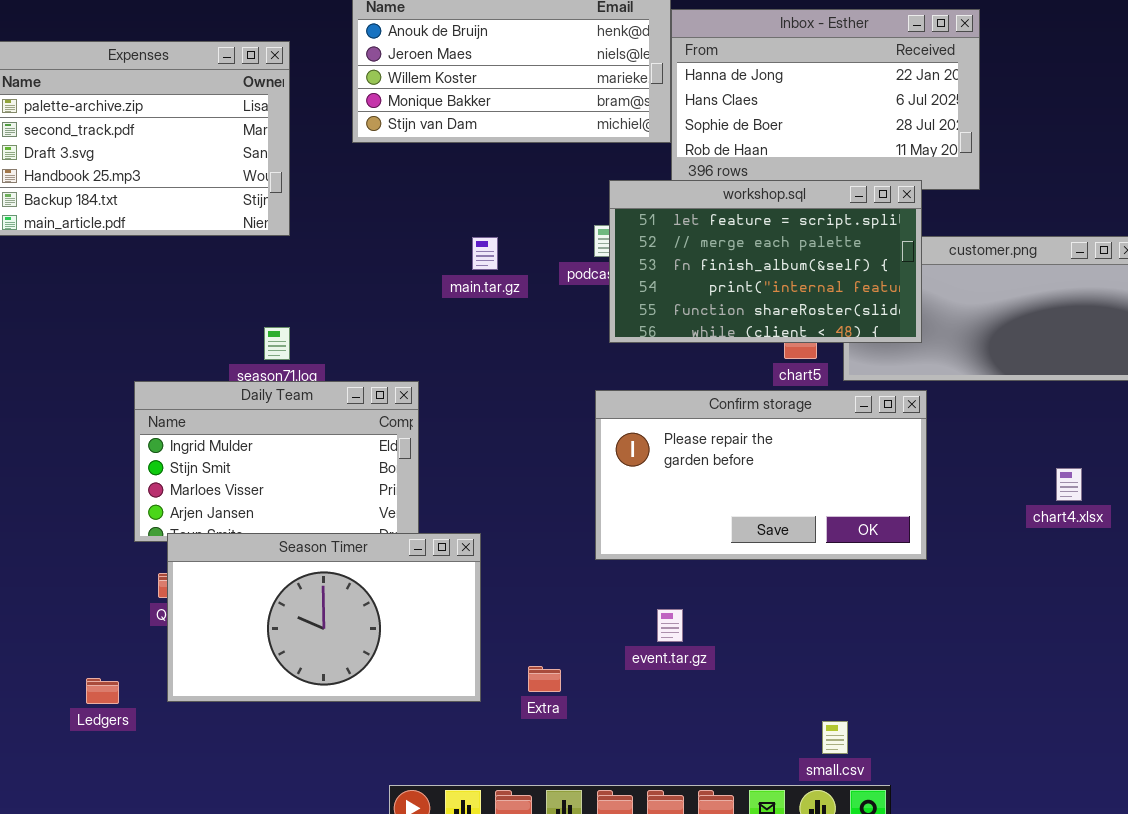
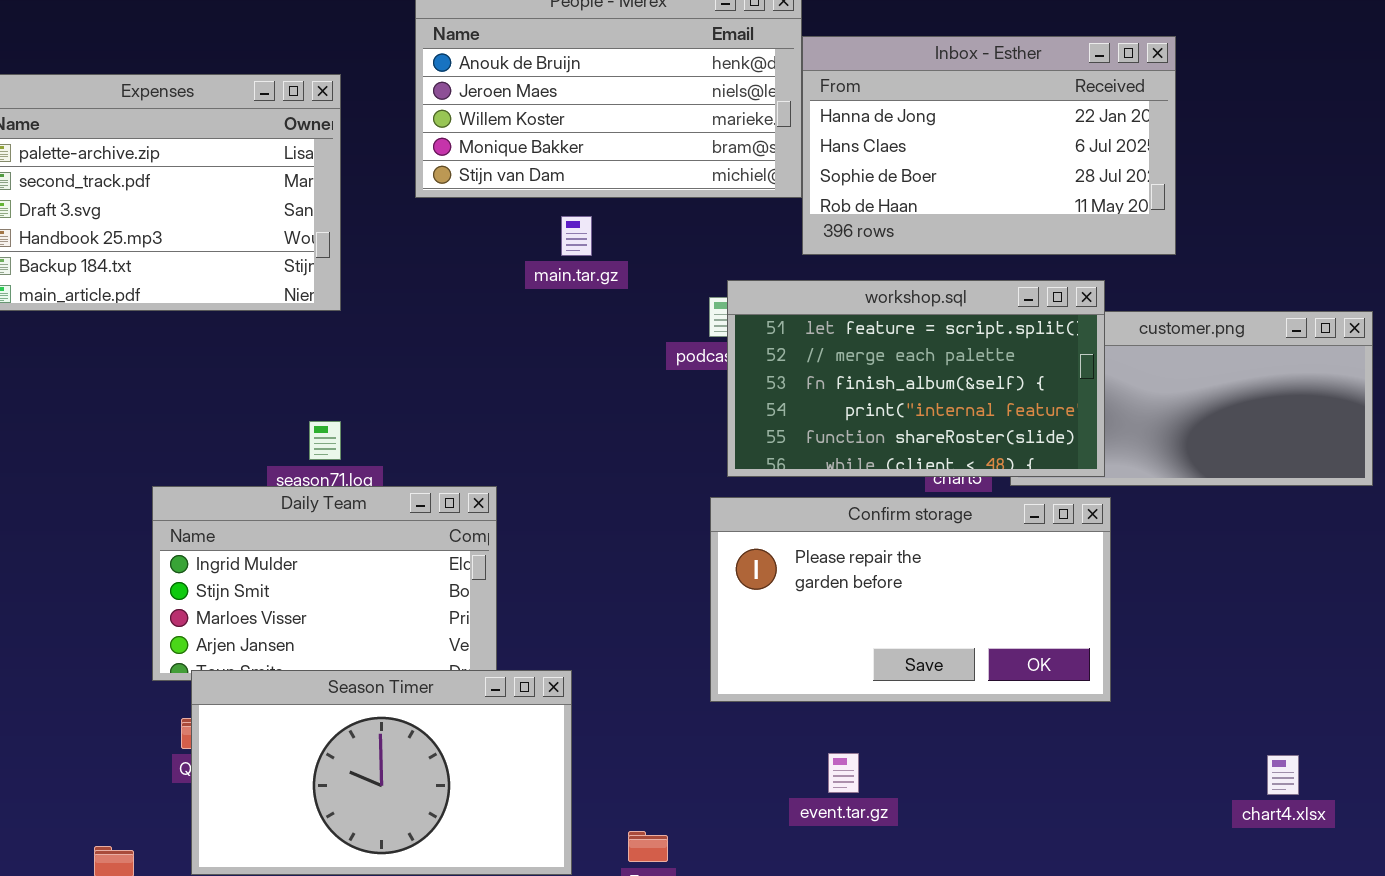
workshop.sql: [609,180,922,343] -> [727,280,1105,477], moved
main.tar.gz: [472,237,498,270] -> [561,216,592,256], moved
chart4.xlsx: [1056,468,1082,501] -> [1267,755,1299,795], moved
event.tar.gz: [657,609,683,642] -> [828,753,859,793], moved

